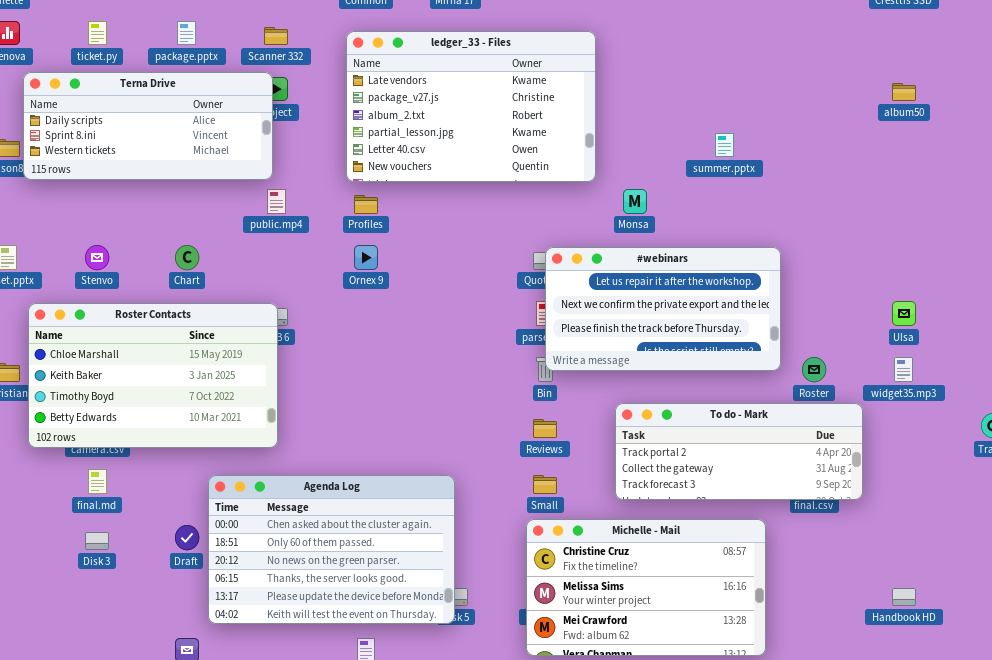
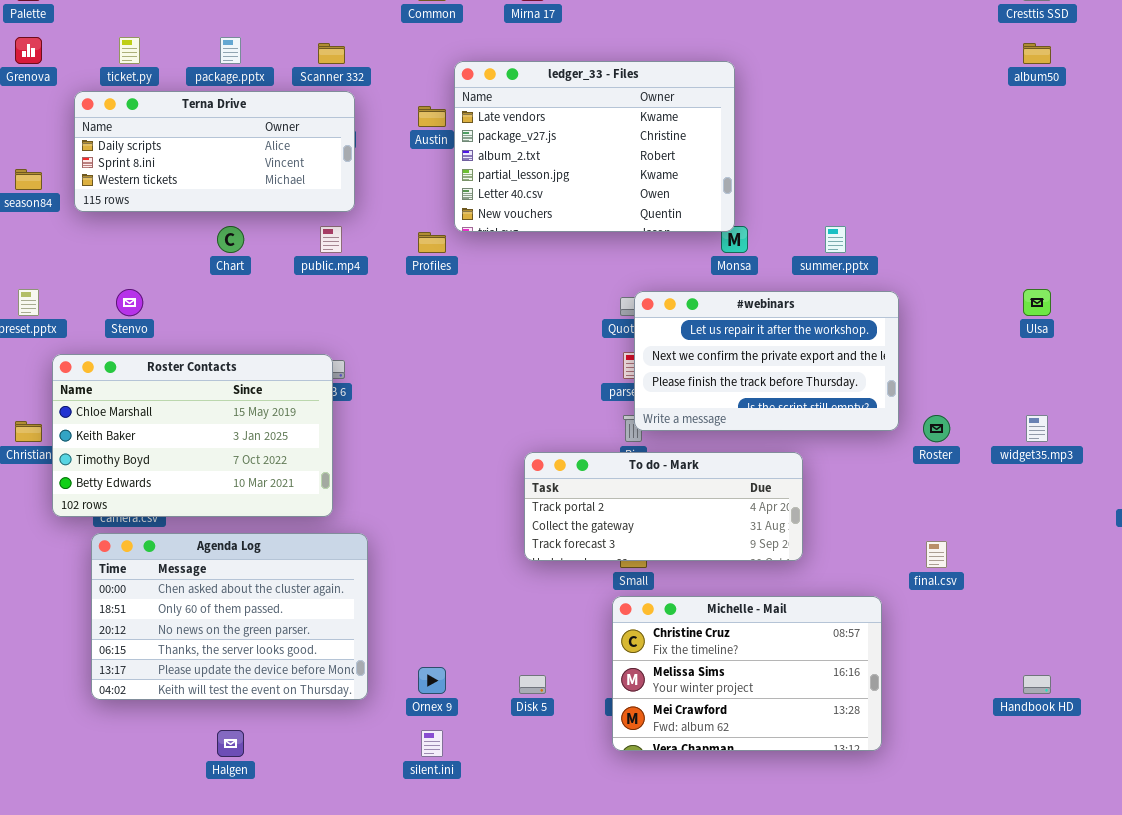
ledger_33 - Files: [346,31,596,182] -> [454,61,735,232], moved
Terna Drive: [23,72,273,180] -> [74,91,355,212], moved
album50: [892,83,916,101] -> [1023,43,1051,64], moved
summer.pptx: [715,133,734,157] -> [825,226,846,253], moved
Chart: [175,245,199,270] -> [217,226,244,253], moved
Ornex 9: [354,245,378,270] -> [418,667,446,694], moved
Ulsa: [892,301,916,326] -> [1023,289,1051,316], moved
To do - Mark: [615,403,863,500] -> [524,452,803,561], moved
Agenda Log: [208,475,455,624] -> [91,533,368,700], moved

